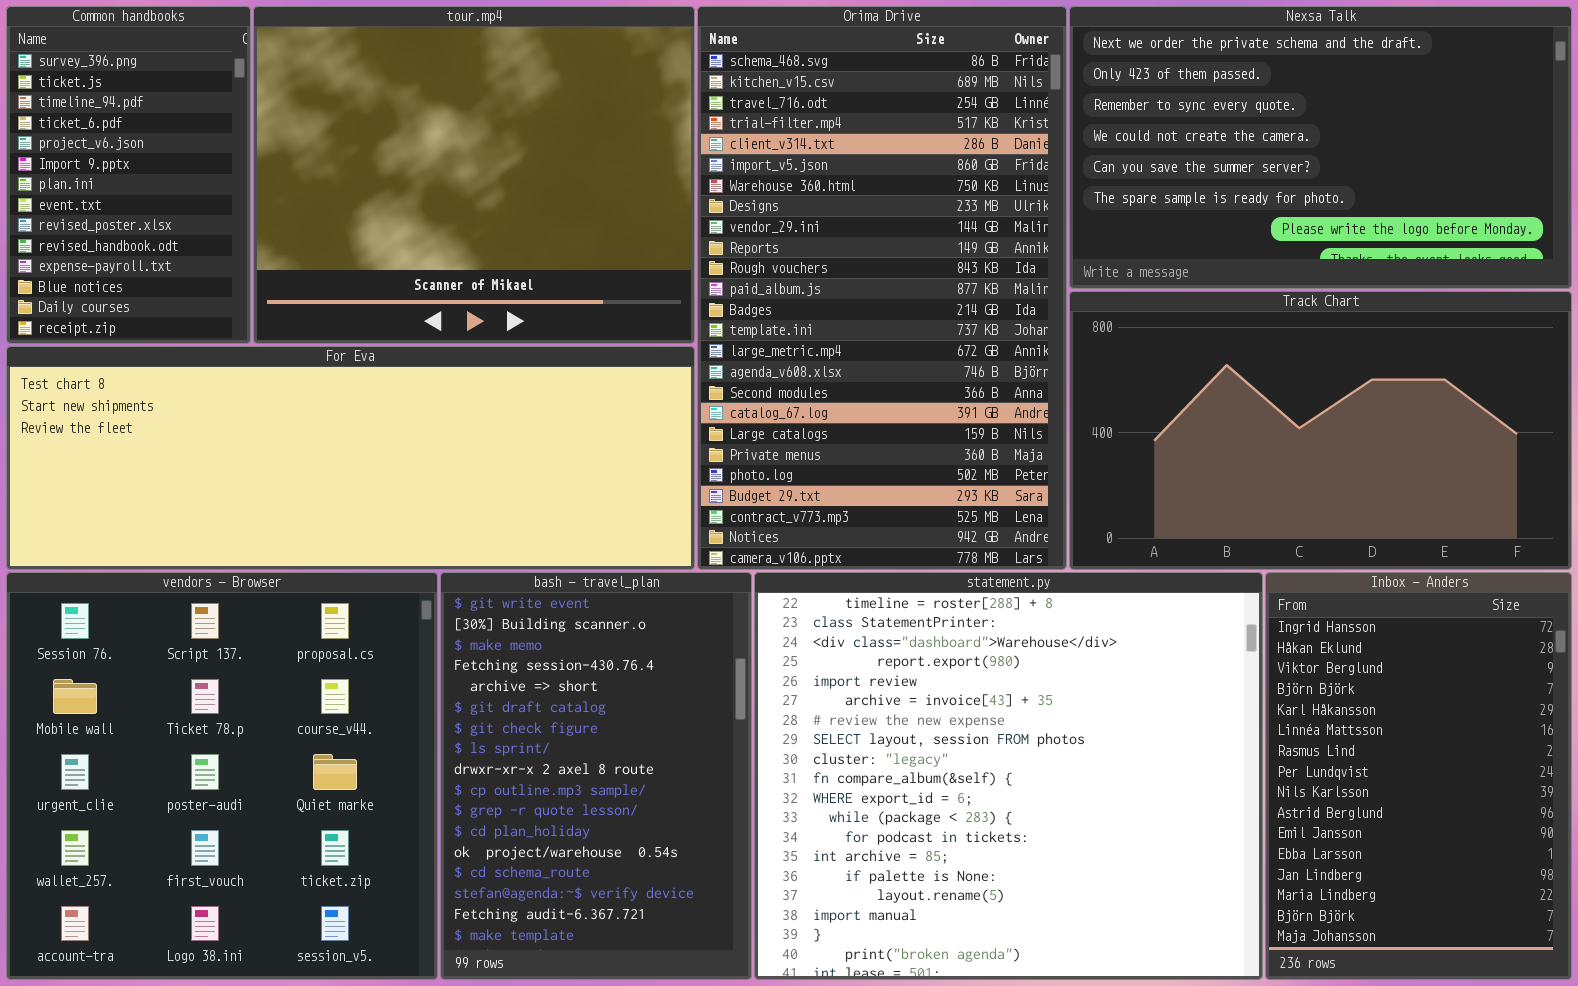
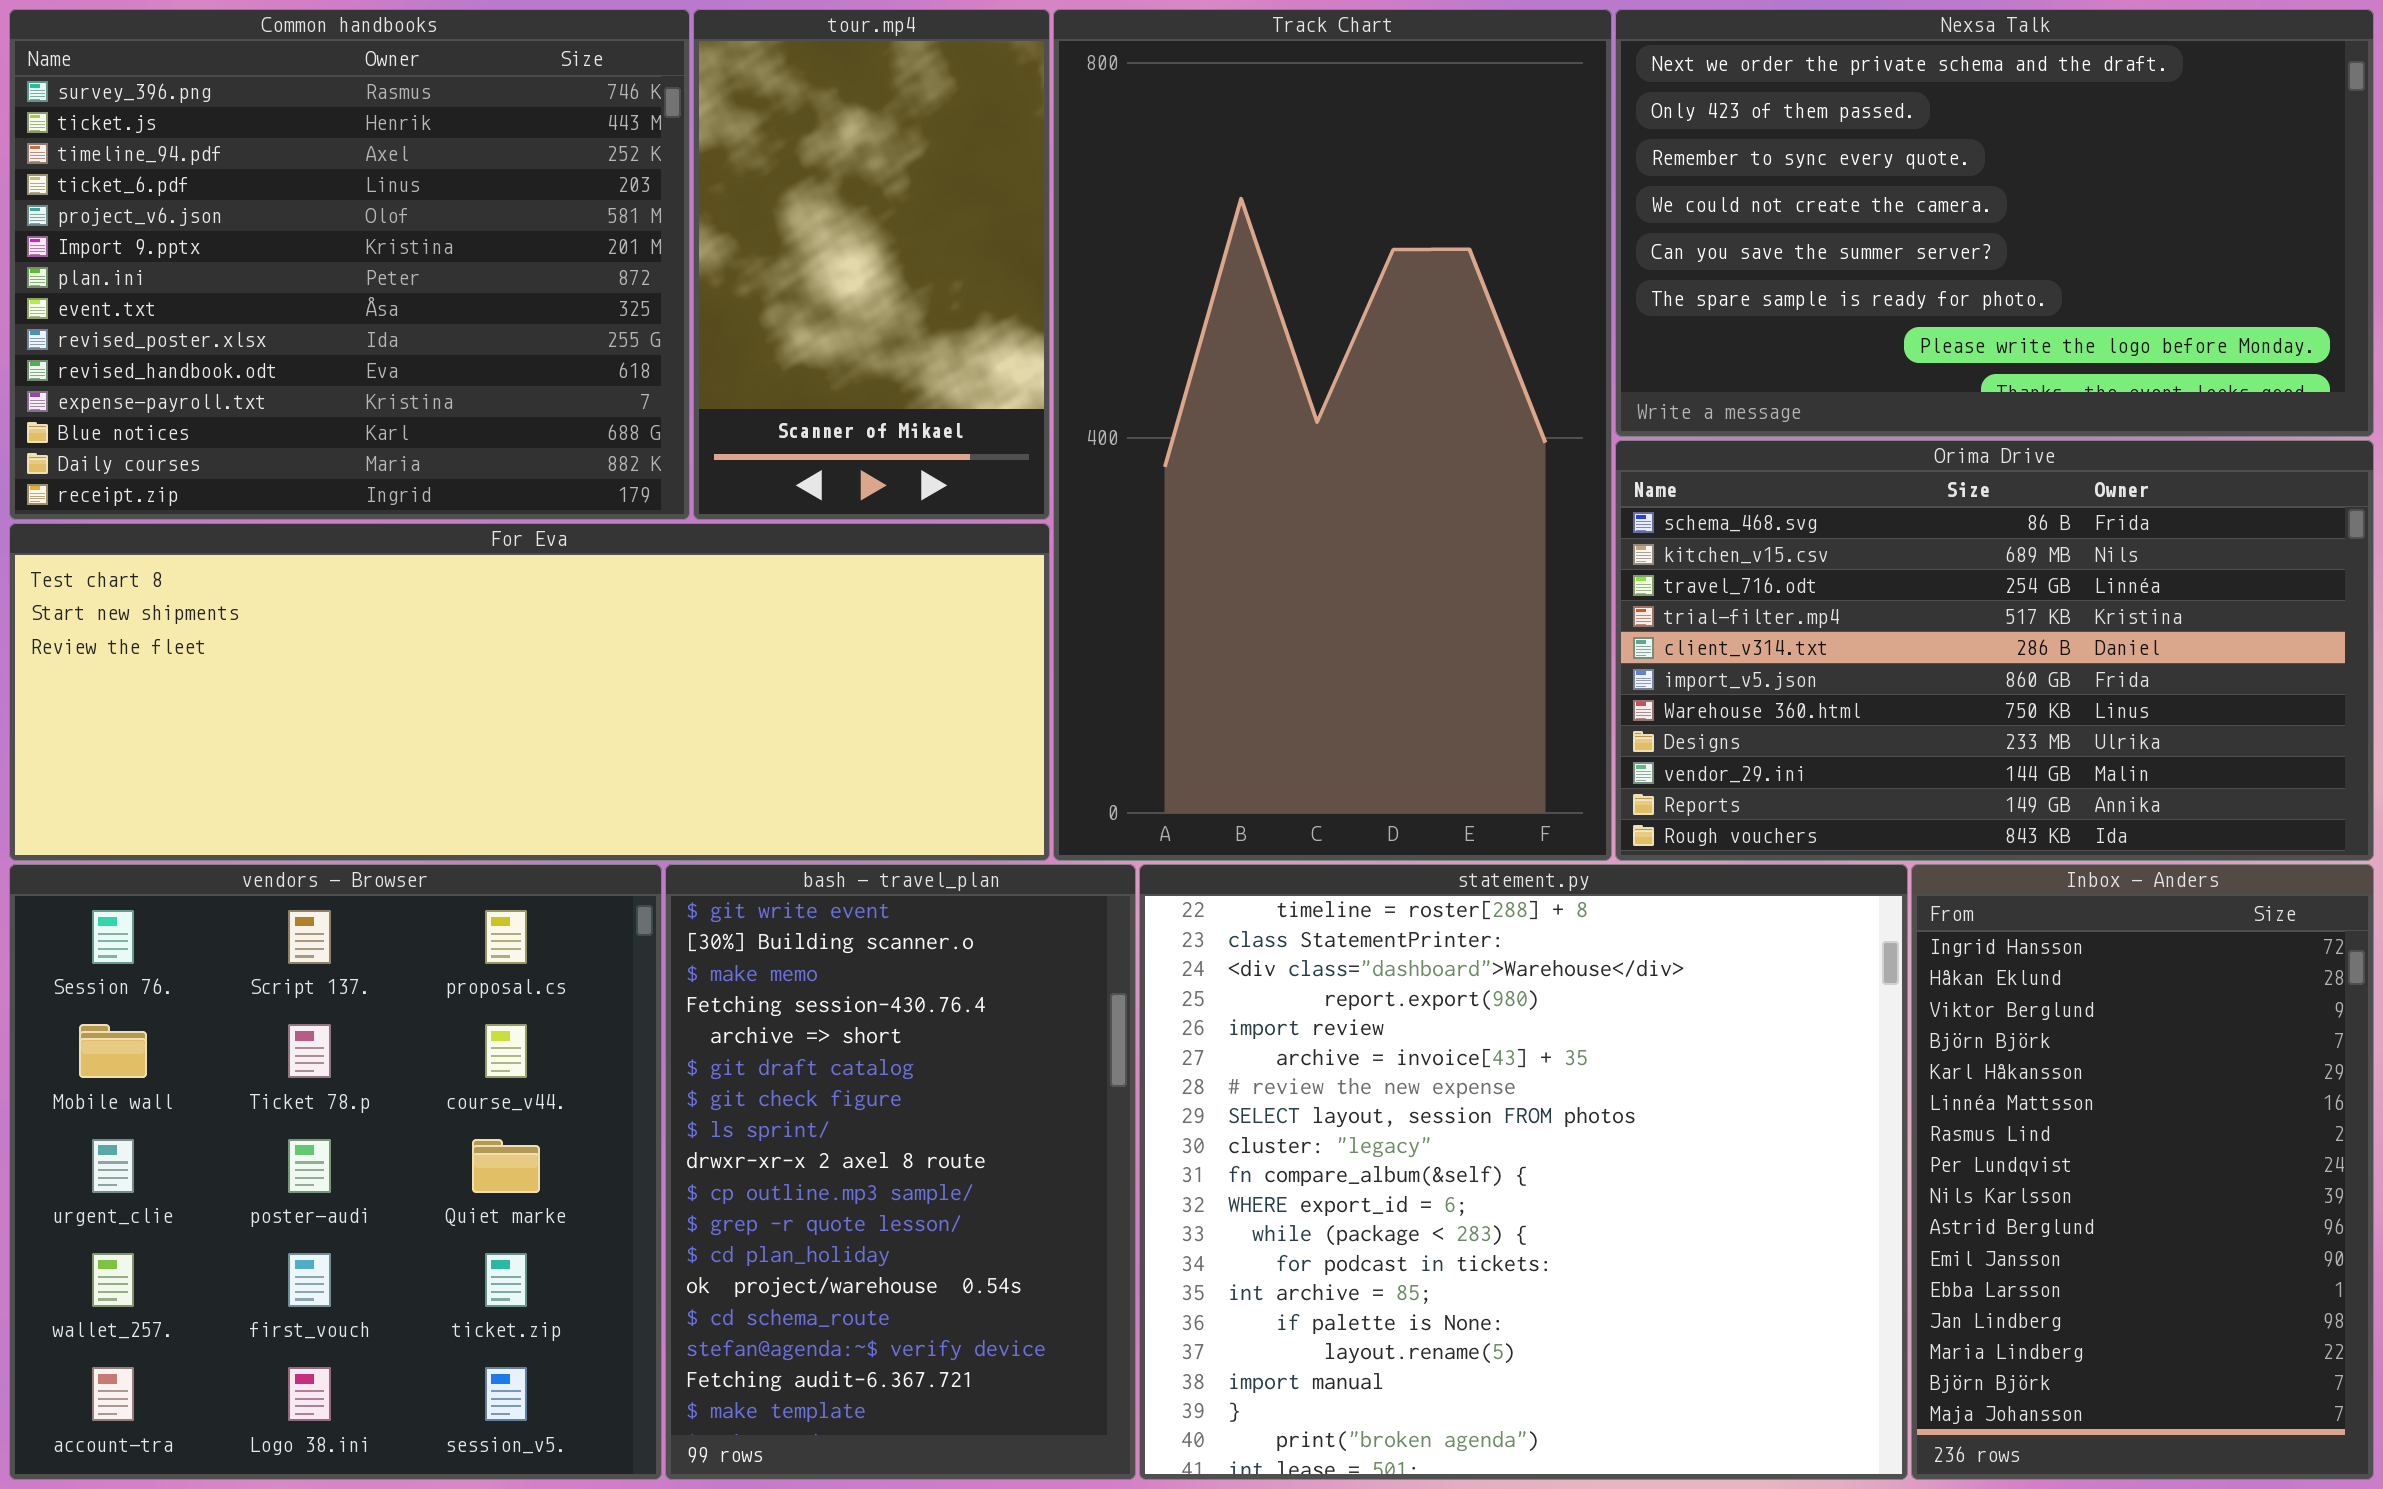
Common handbooks: [6,6,251,344] -> [9,9,690,520], resized
tour.mp4: [253,6,695,344] -> [693,9,1050,520], resized
Orima Drive: [697,6,1067,570] -> [1615,440,2374,861], moved, resized
Track Chart: [1069,291,1572,570] -> [1053,9,1612,861], moved, resized

